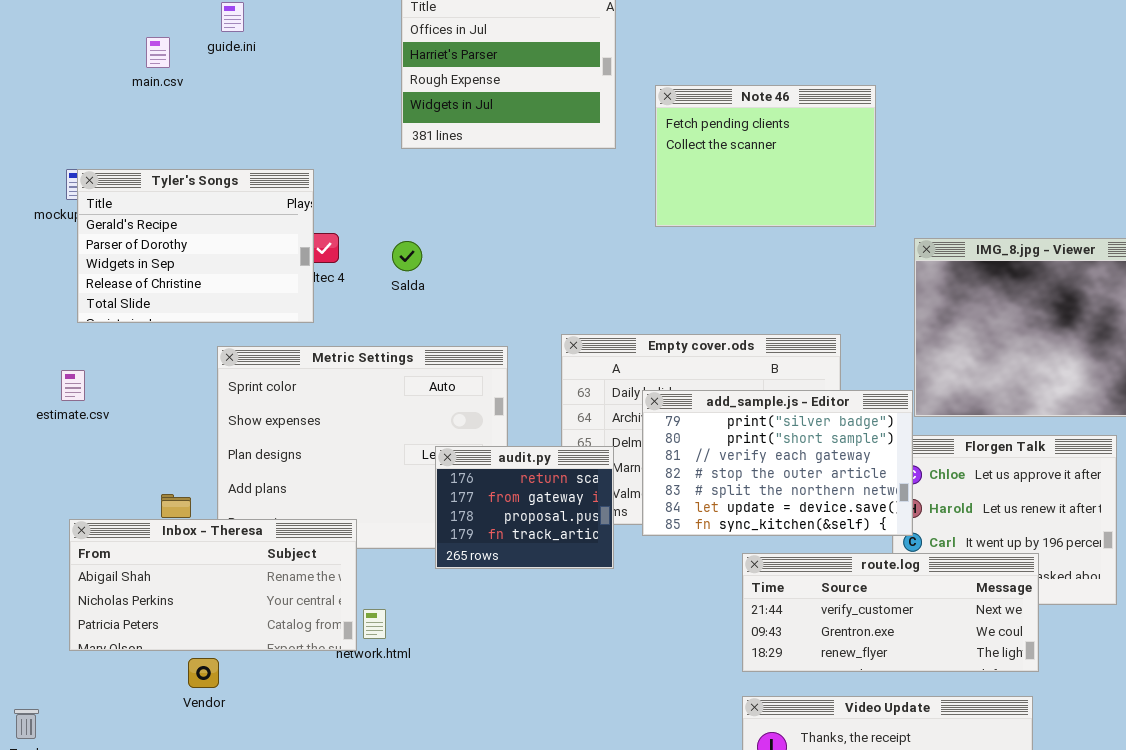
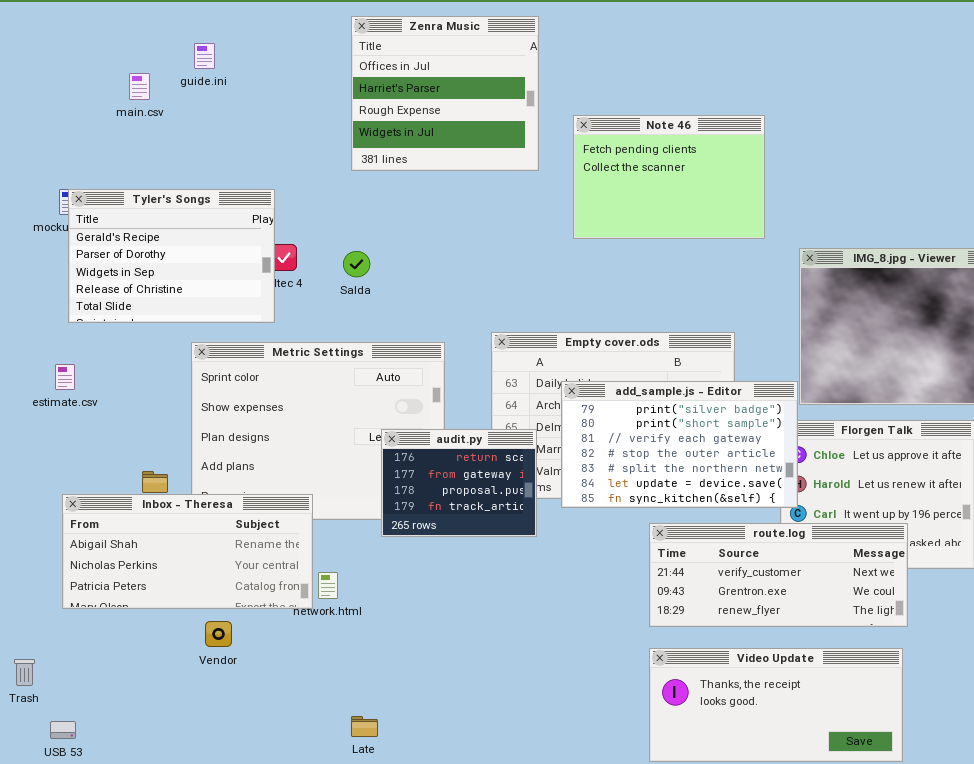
Vendor: [188,658,219,688] -> [205,621,232,647], moved

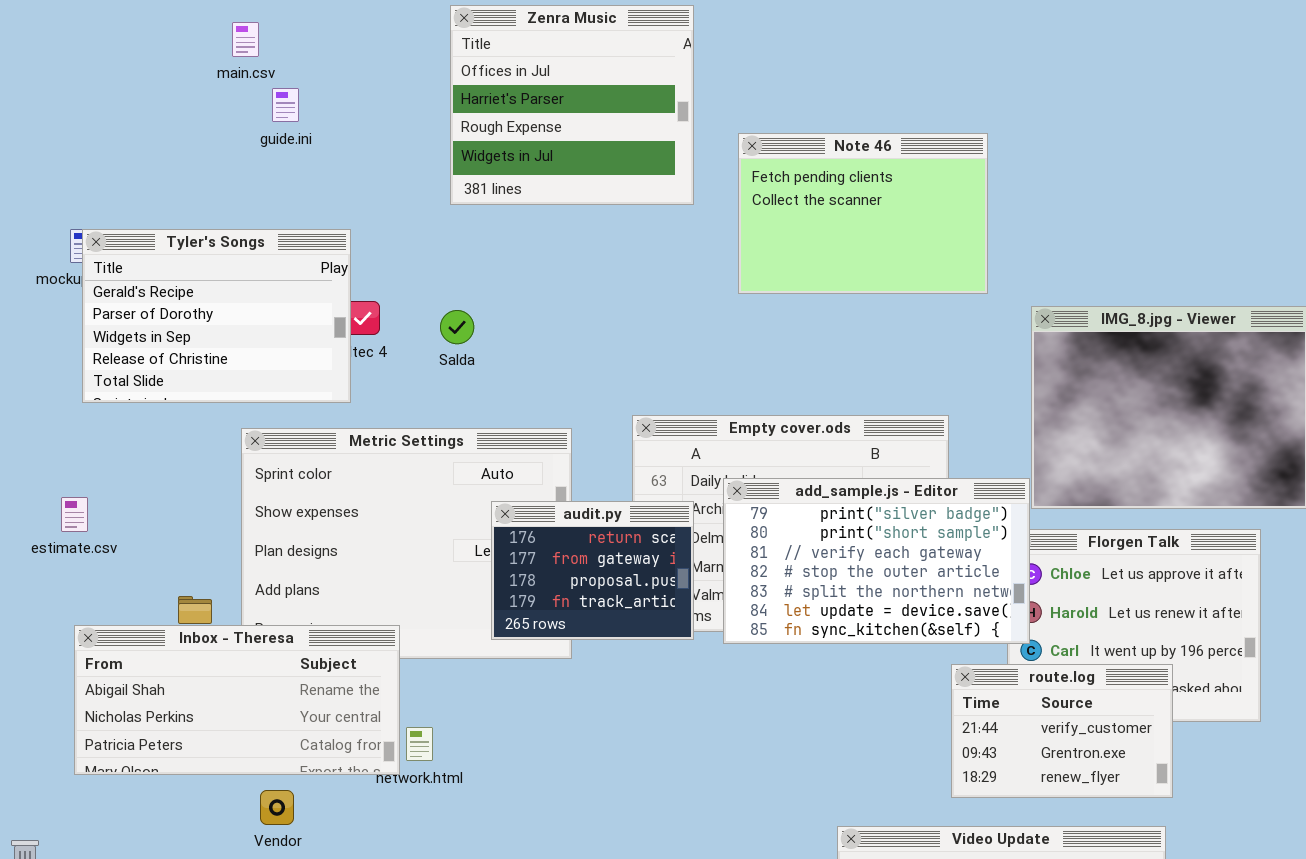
guide.ini: [194,43,215,69] -> [272,88,299,122], moved
main.csv: [129,73,150,100] -> [232,22,259,57], moved
estimate.csv: [55,364,75,390] -> [61,497,88,532], moved
audit.py: [381,429,537,537] -> [491,501,694,640], moved
route.log: [649,523,908,627] -> [951,664,1173,798], resized

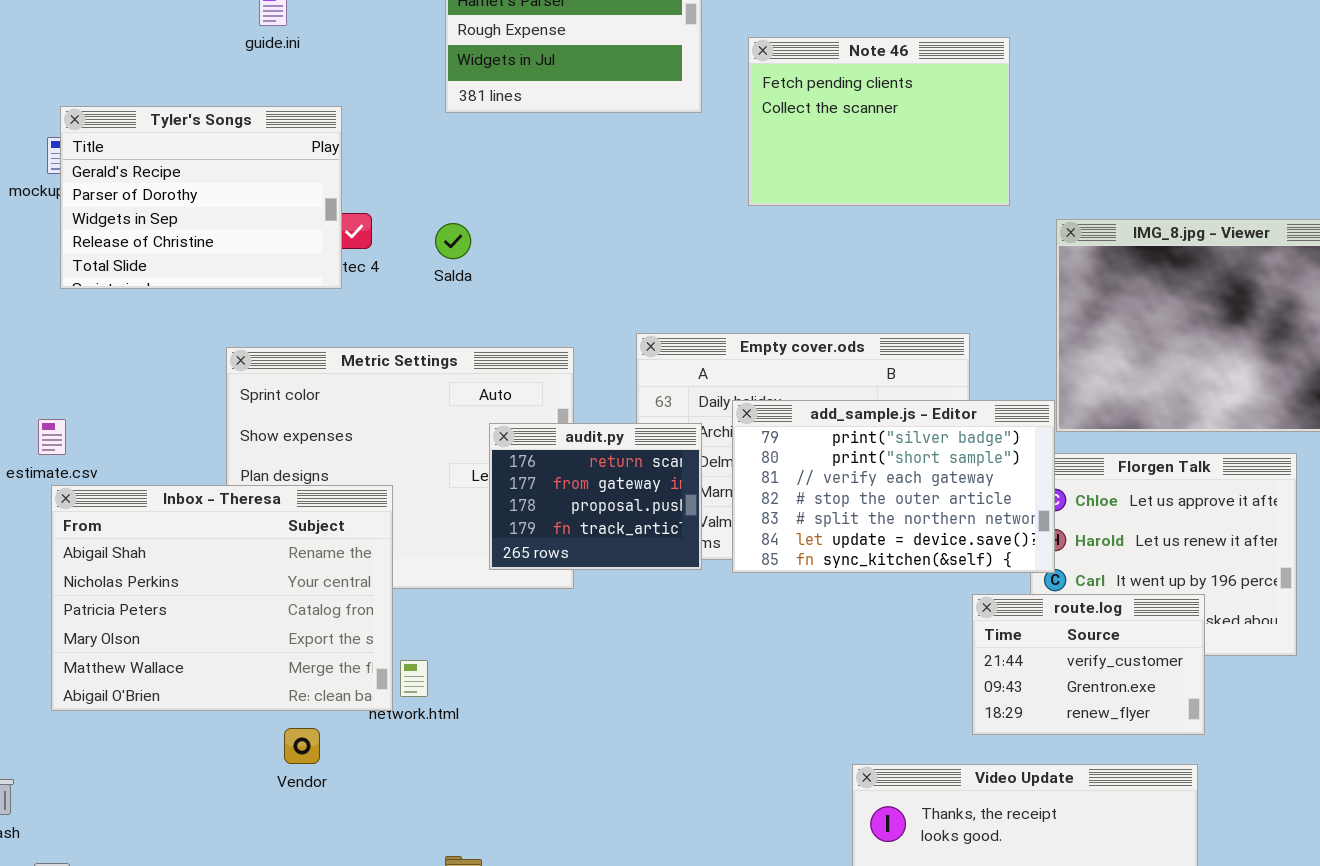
Tyler's Songs: [82,229,351,403] -> [60,106,342,289], moved
Inbox - Theresa: [74,625,400,775] -> [51,485,393,711], resized
Vendor: [260,790,294,825] -> [284,728,320,764], moved

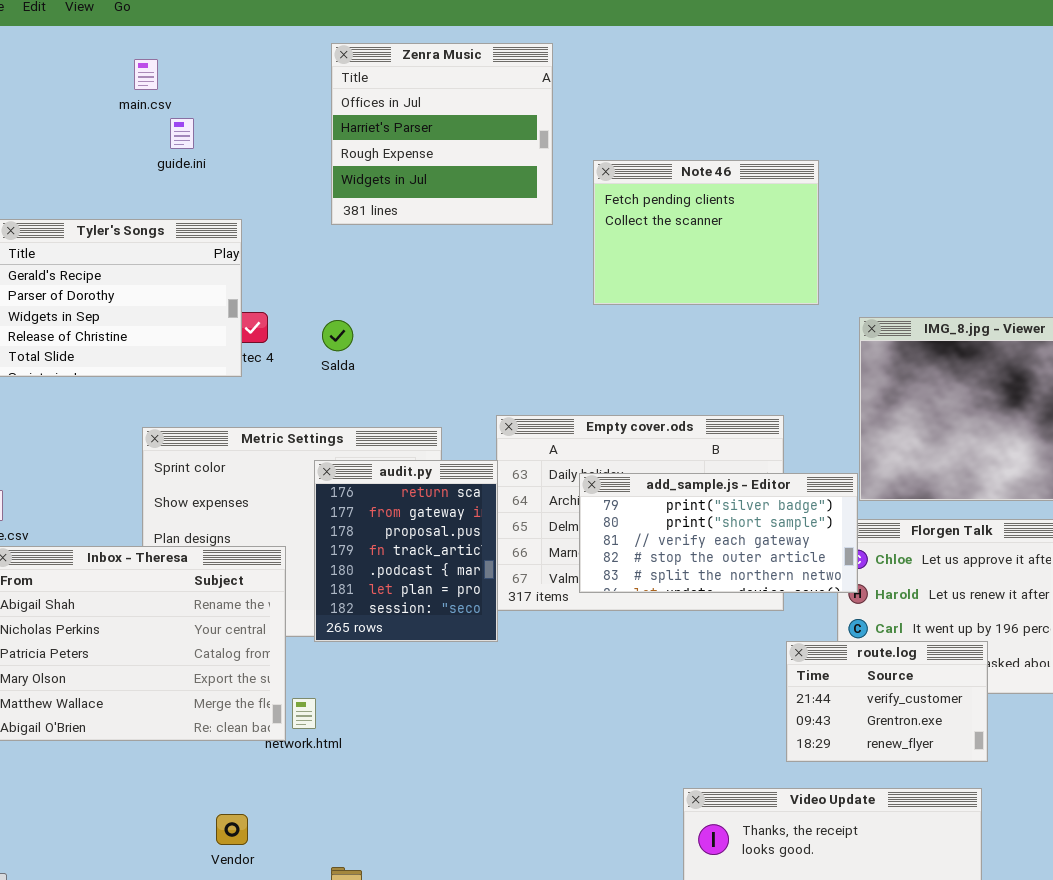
add_sample.js - Editor: [732,400,1055,573] -> [579,473,858,593], resized
audit.py: [489,423,702,570] -> [314,460,498,642], moved, resized
Vendor: [284,728,320,764] -> [216,814,248,845], moved

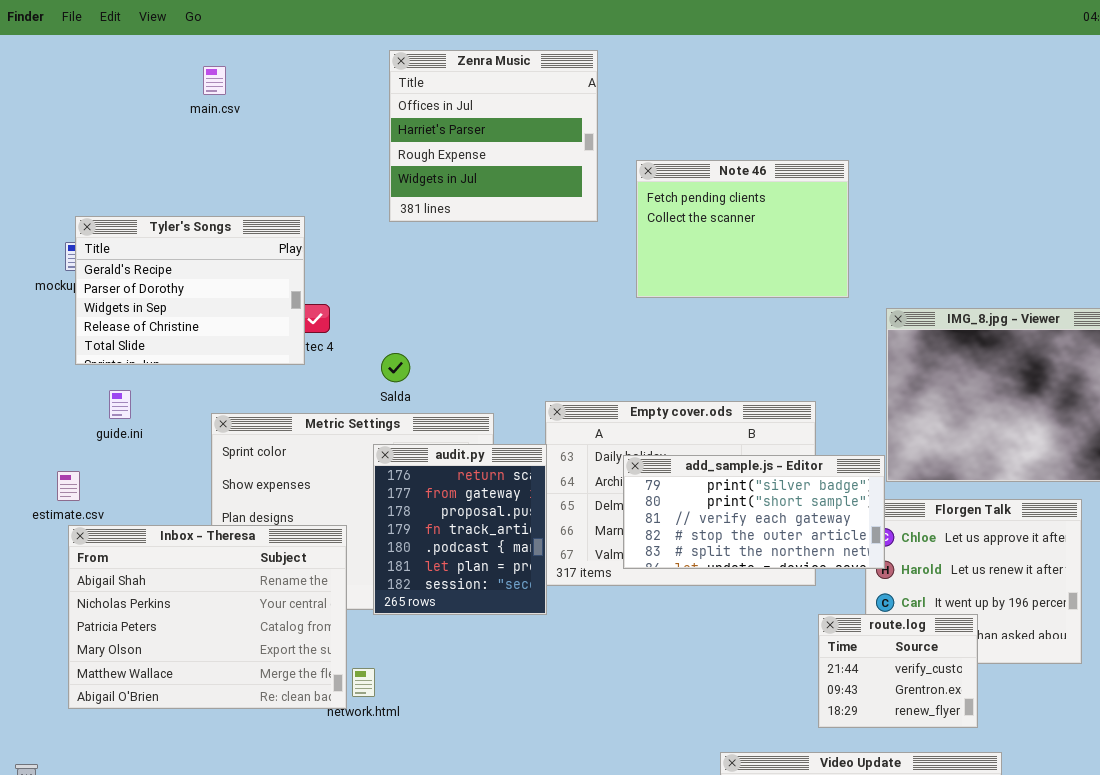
guide.ini: [170,118,194,149] -> [109,390,131,419], moved
Salda: [322,320,353,351] -> [381,353,410,382], moved
route.log: [786,641,988,762] -> [818,614,978,728], resized

